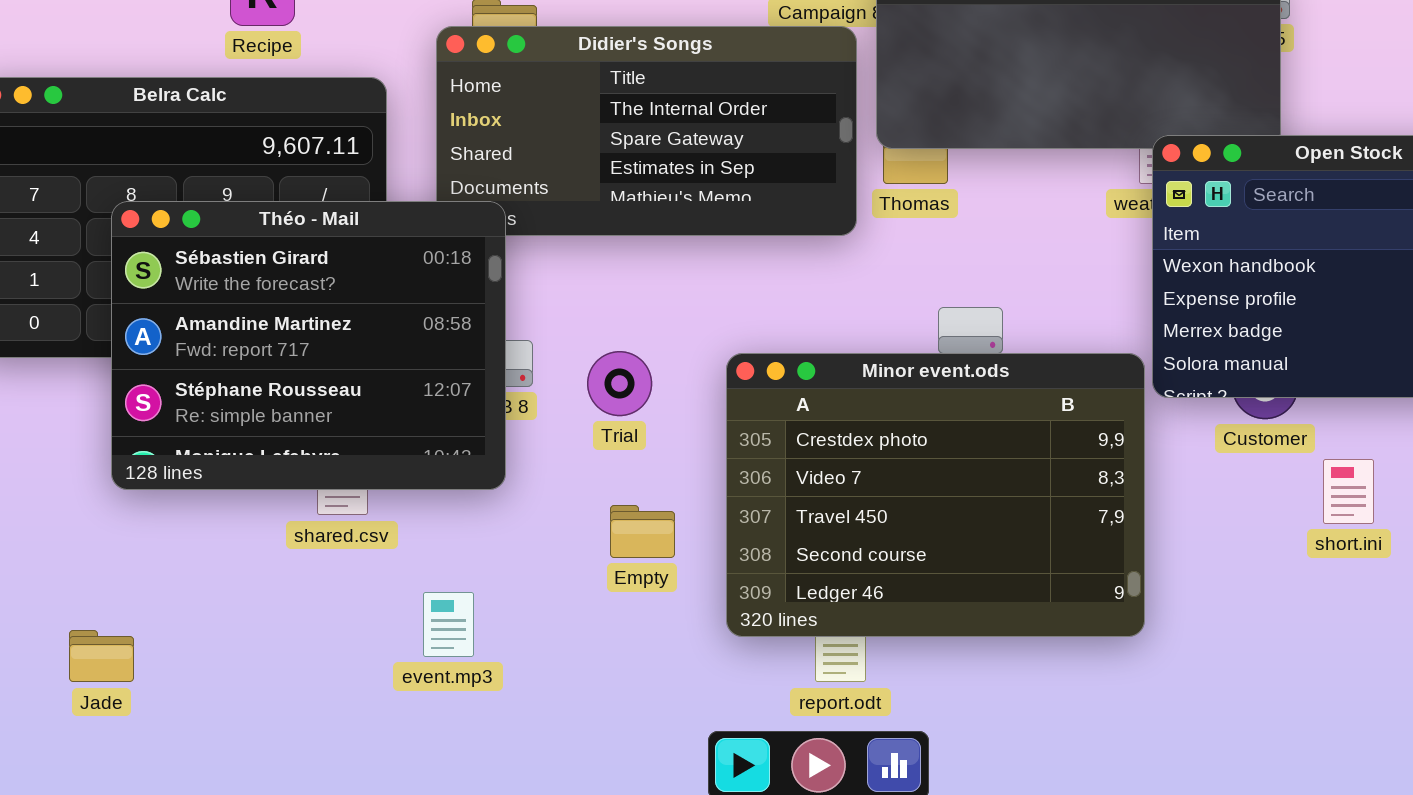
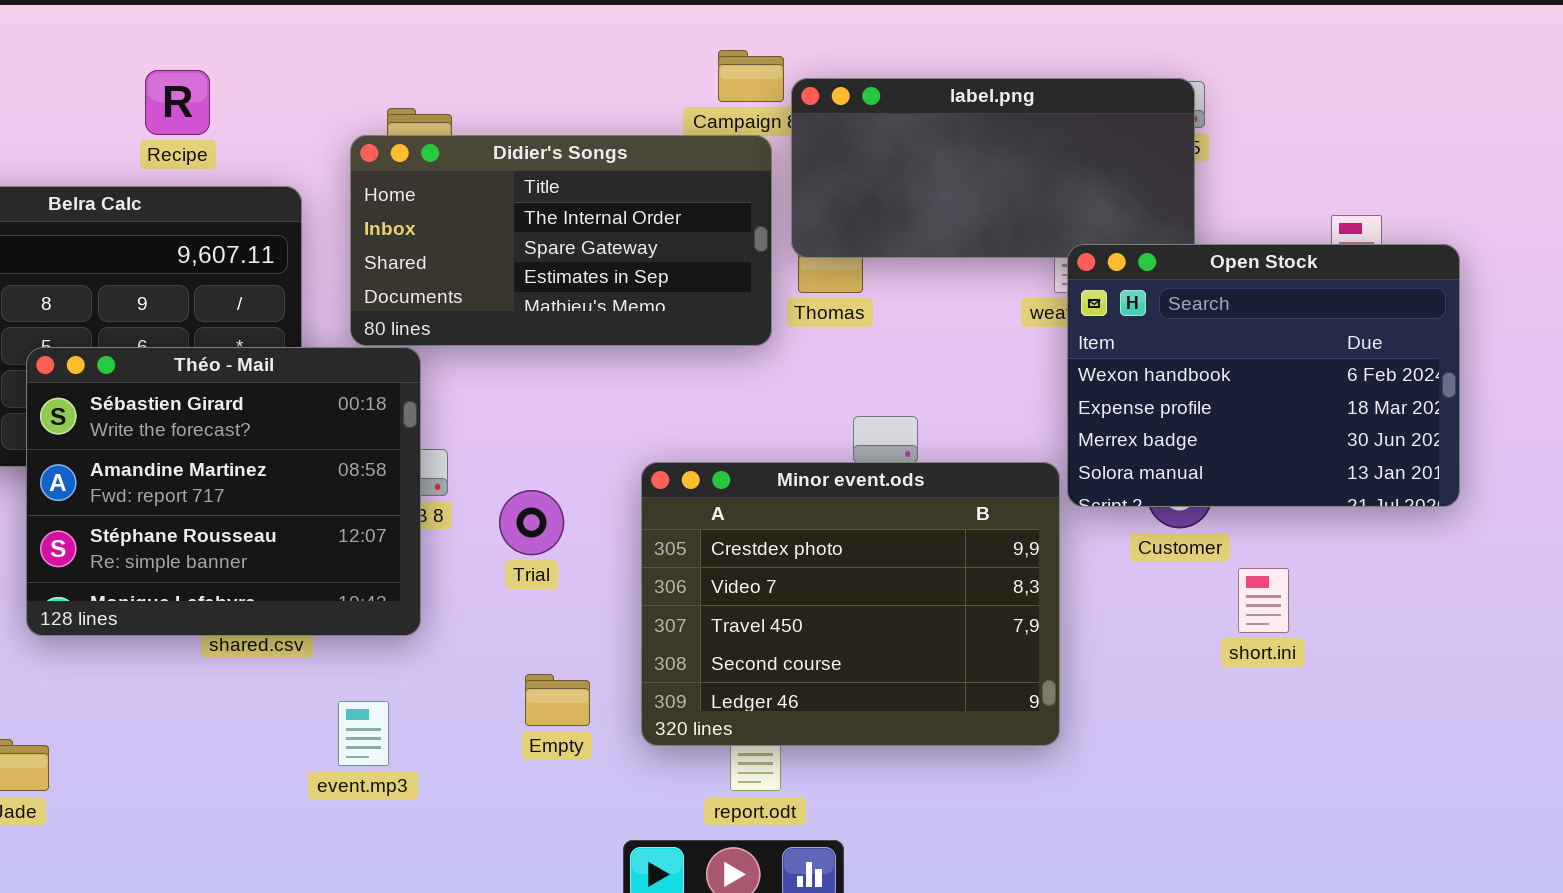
Théo - Mail: [111,201,506,490] -> [26,347,421,636], moved
Trial: [587,351,652,416] -> [499,490,564,555], moved
Empty: [610,505,675,558] -> [525,674,590,726], moved

